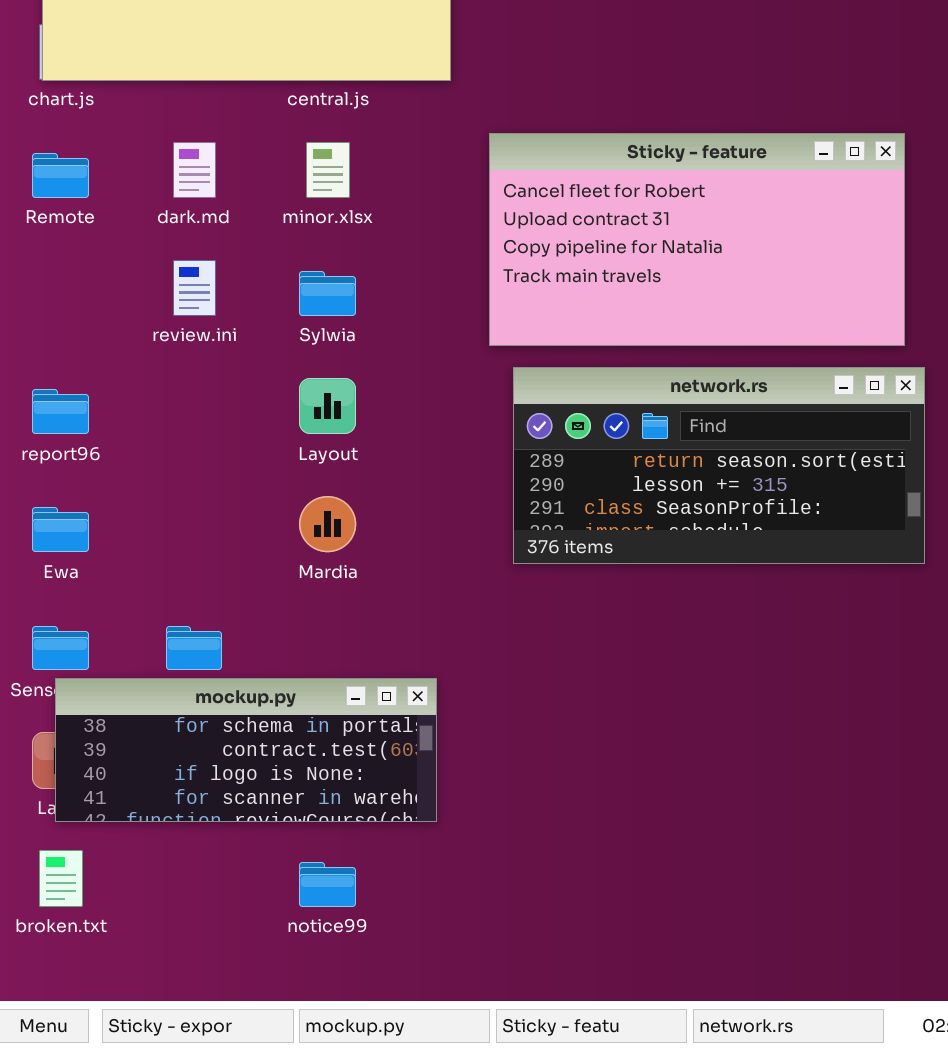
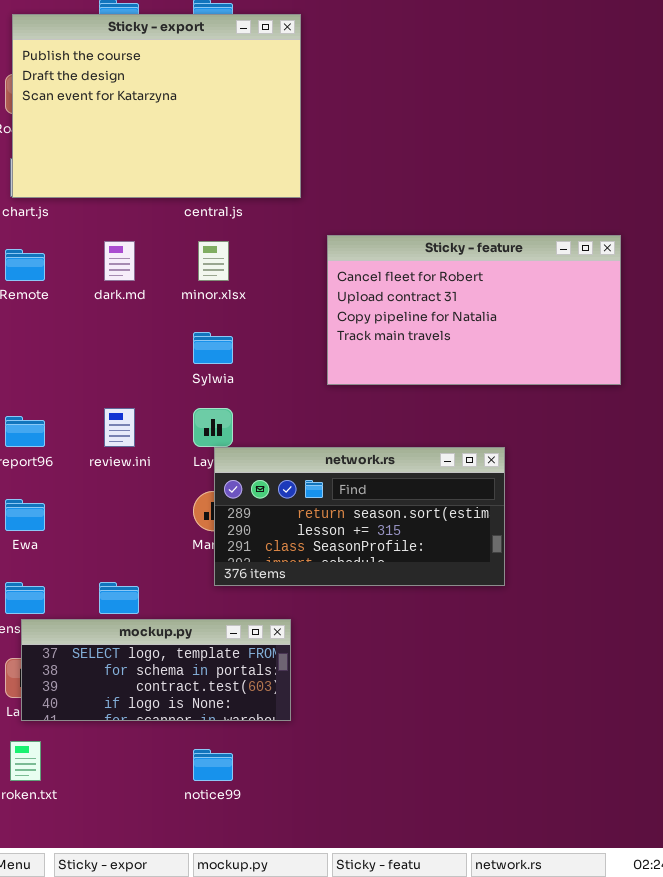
review.ini: [173,260,216,316] -> [104,408,135,447], moved
network.rs: [513,367,925,564] -> [214,447,505,586], moved
mockup.py: [55,678,437,822] -> [21,619,291,721], scrolled up 1 row

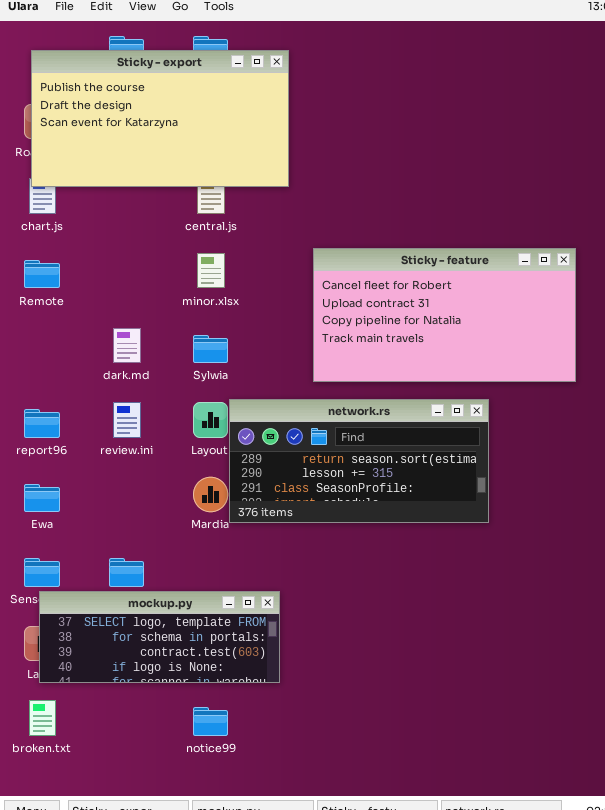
Sticky - export: [12,14,301,198] -> [31,50,289,187], resized
dark.md: [104,241,135,281] -> [113,328,141,363], moved
network.rs: [214,447,505,586] -> [229,399,489,523], moved

